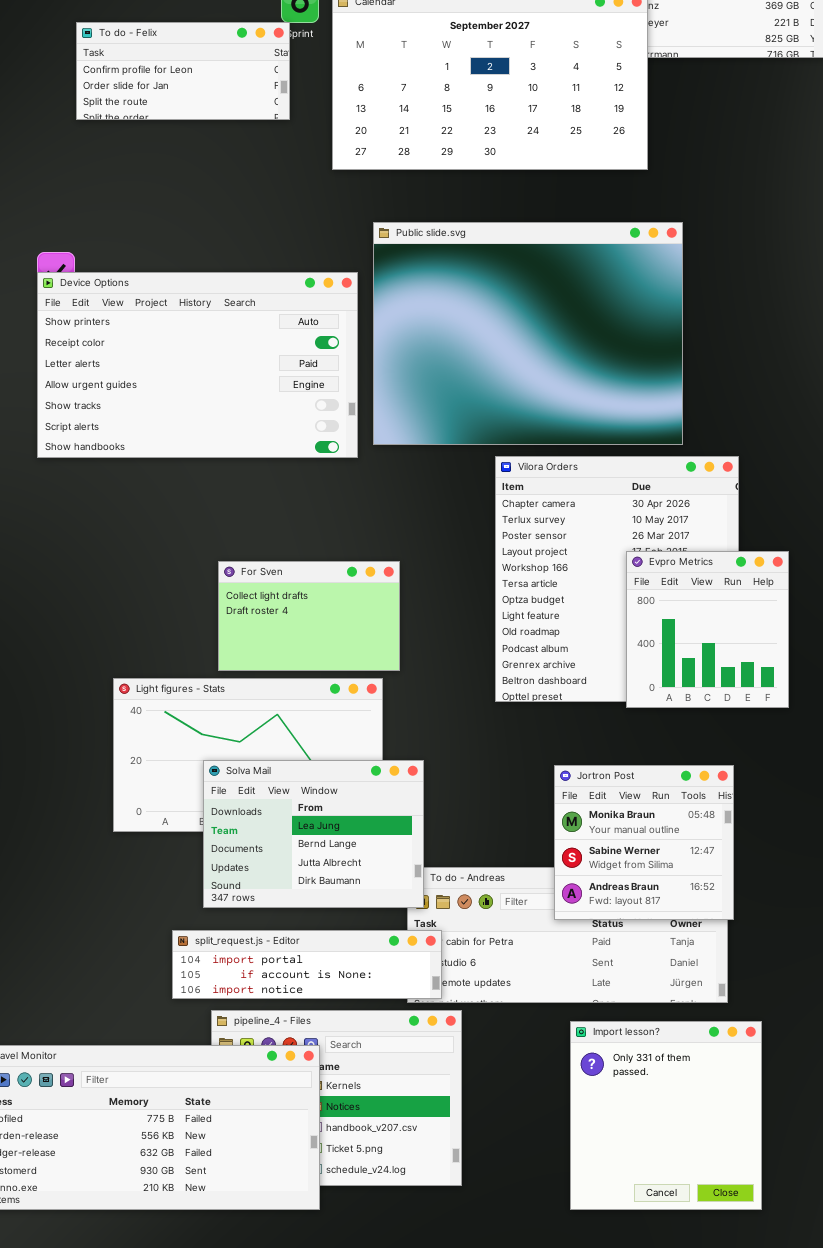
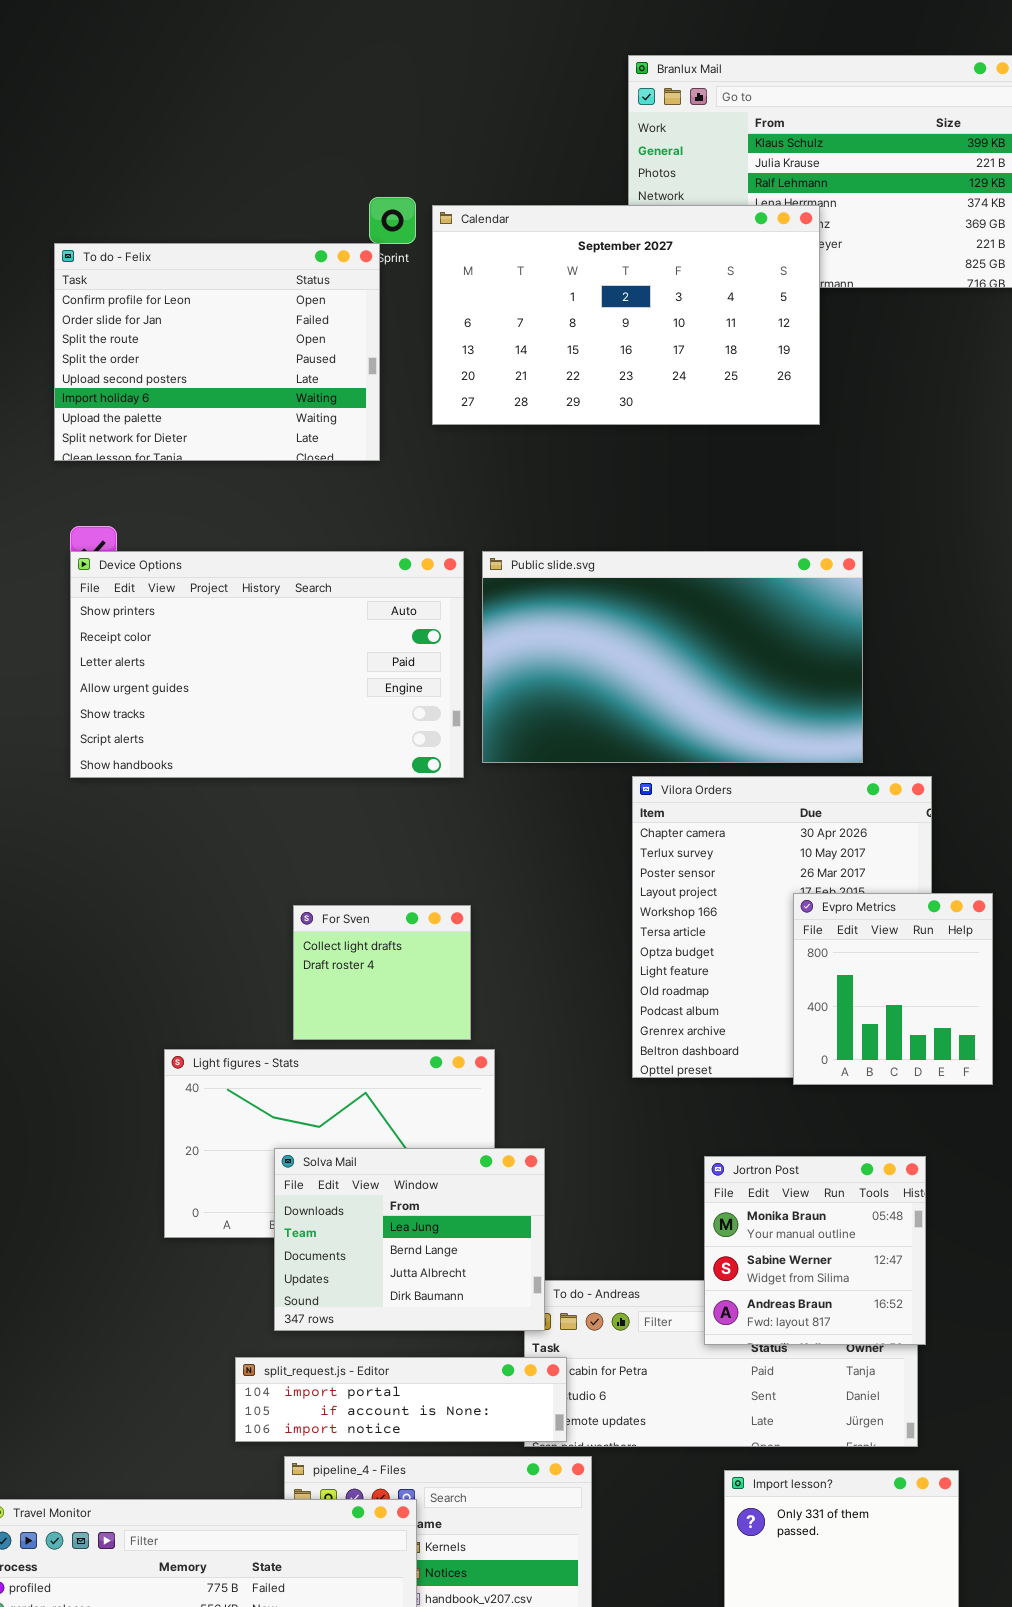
To do - Felix: [76,22,290,120] -> [54,243,380,461], resized
Public slide.svg: [373,222,683,445] -> [482,551,863,763], resized
For Sven: [218,561,400,671] -> [293,905,471,1040], resized

